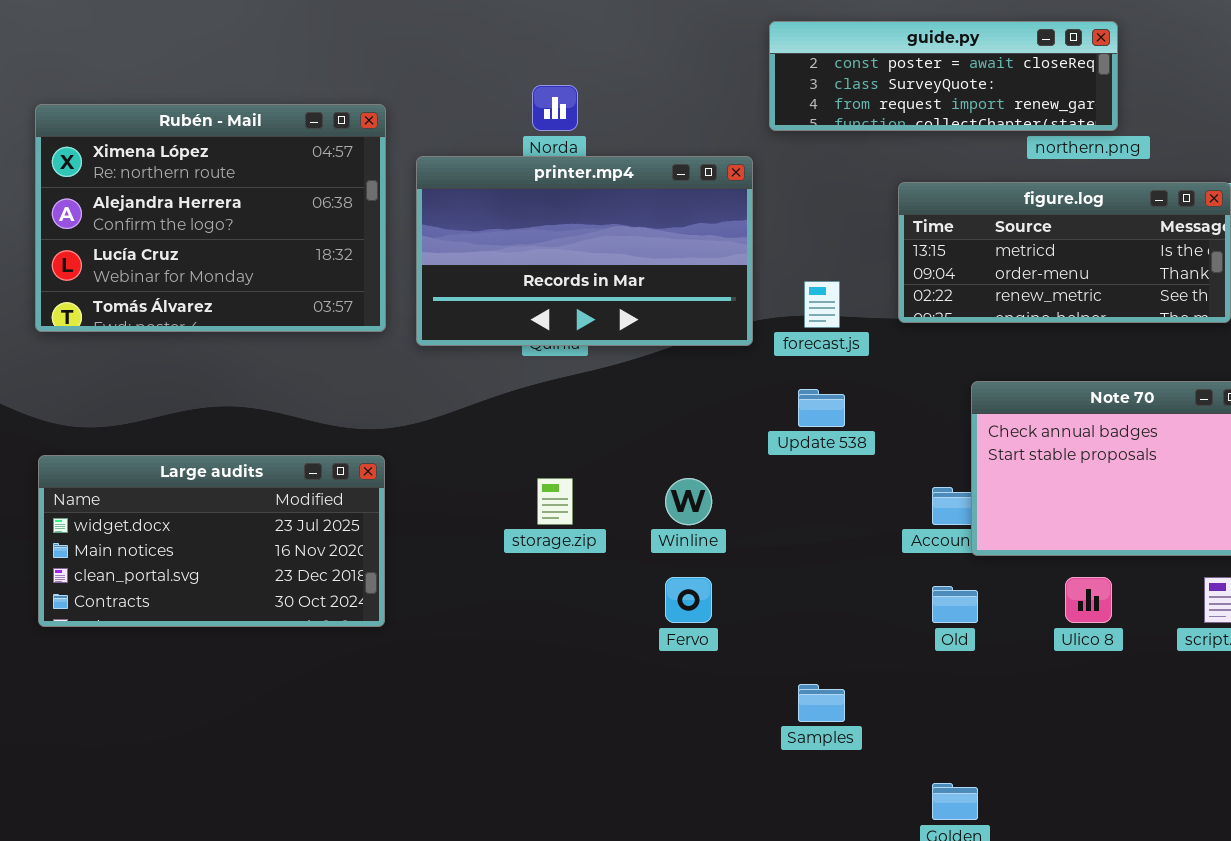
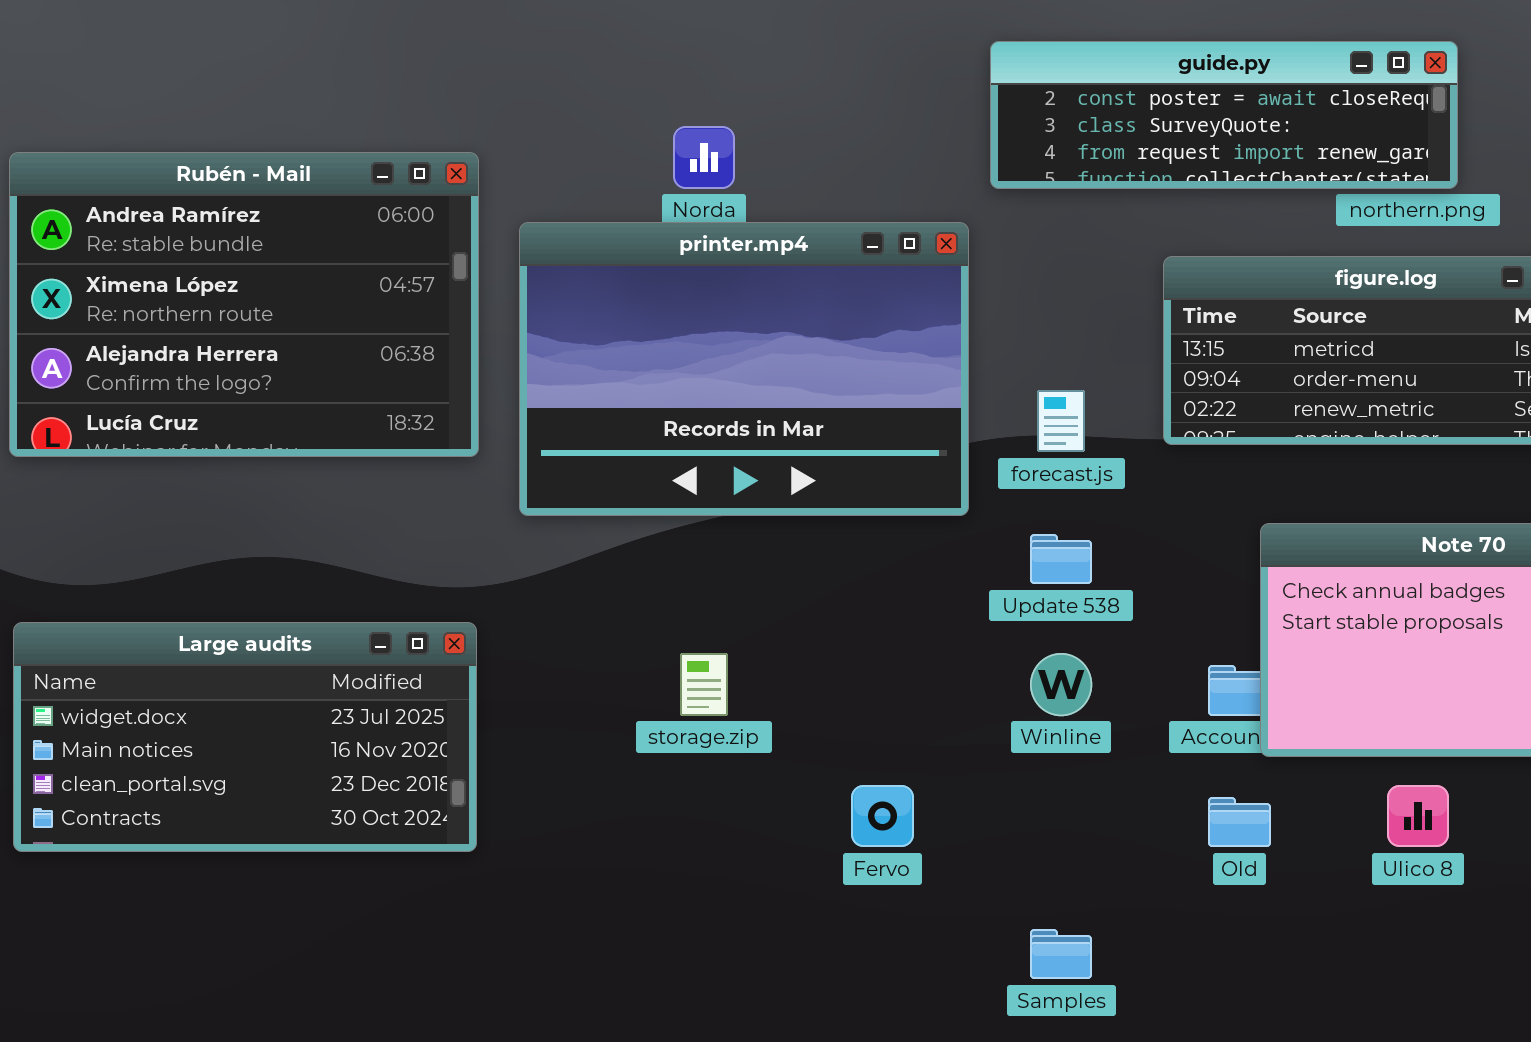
Rubén - Mail: [35,104,386,332] -> [9,152,479,457], scrolled up 1 row
printer.mp4: [416,156,753,346] -> [519,222,969,516], resized
Winline: [665,478,712,525] -> [1030,653,1092,716], moved

